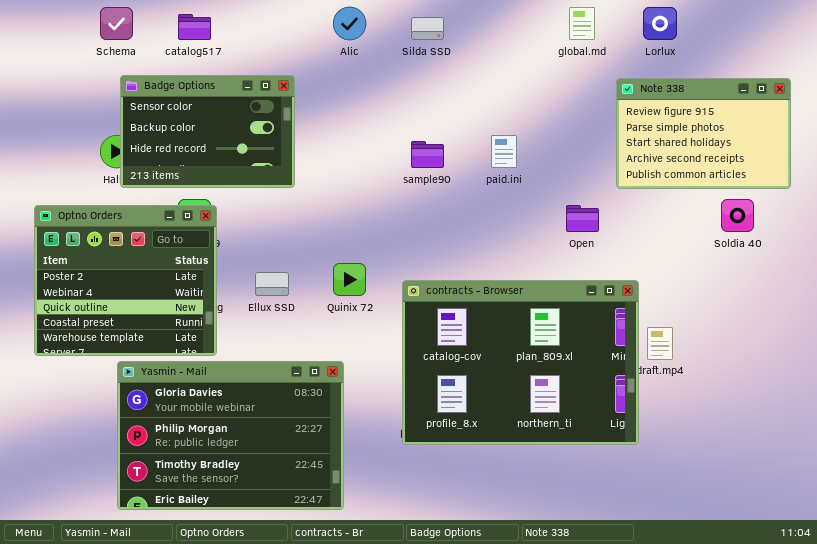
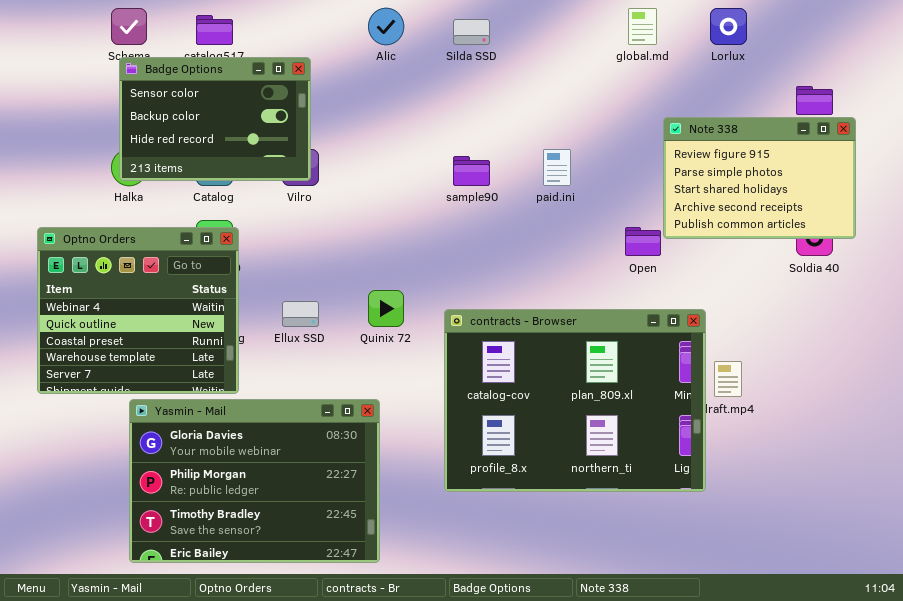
Badge Options: [120,75,295,188] -> [119,57,311,181], moved
Note 338: [616,78,791,189] -> [663,117,856,239], moved
Optno Orders: [34,205,217,356] -> [37,227,239,394], scrolled down 1 row

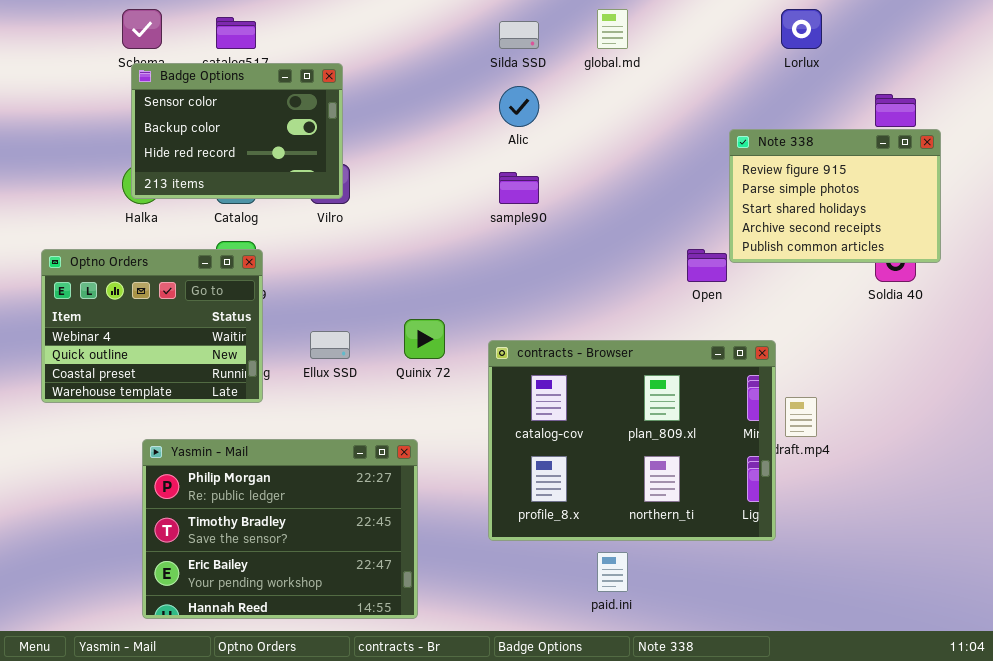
Alic: [368,8,404,45] -> [499,86,539,127], moved
global.md: [628,8,657,45] -> [597,9,628,49], moved
paid.ini: [543,149,571,186] -> [597,552,628,592], moved
Optno Orders: [37,227,239,394] -> [41,249,263,403], resized
Yasmin - Mail: [129,399,380,563] -> [142,439,418,619], scrolled down 1 row

